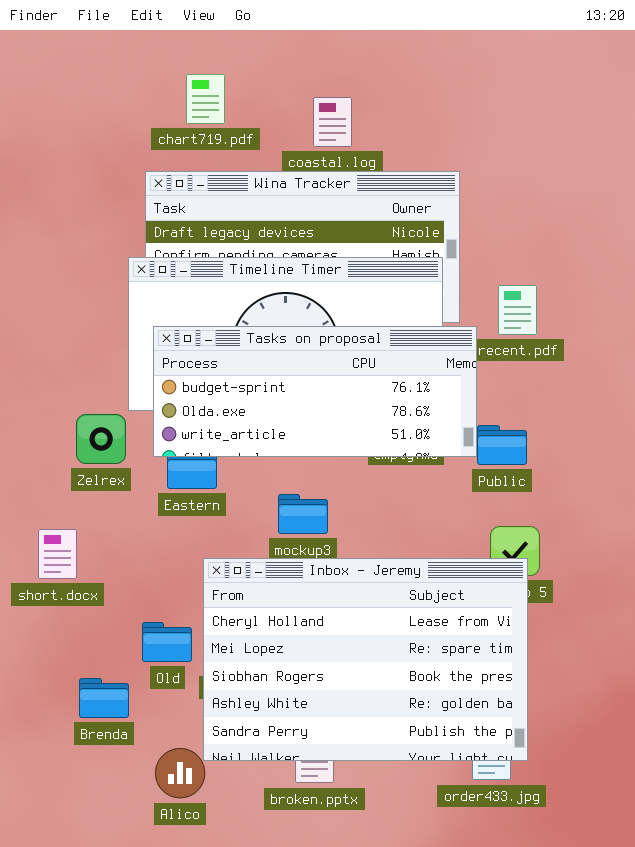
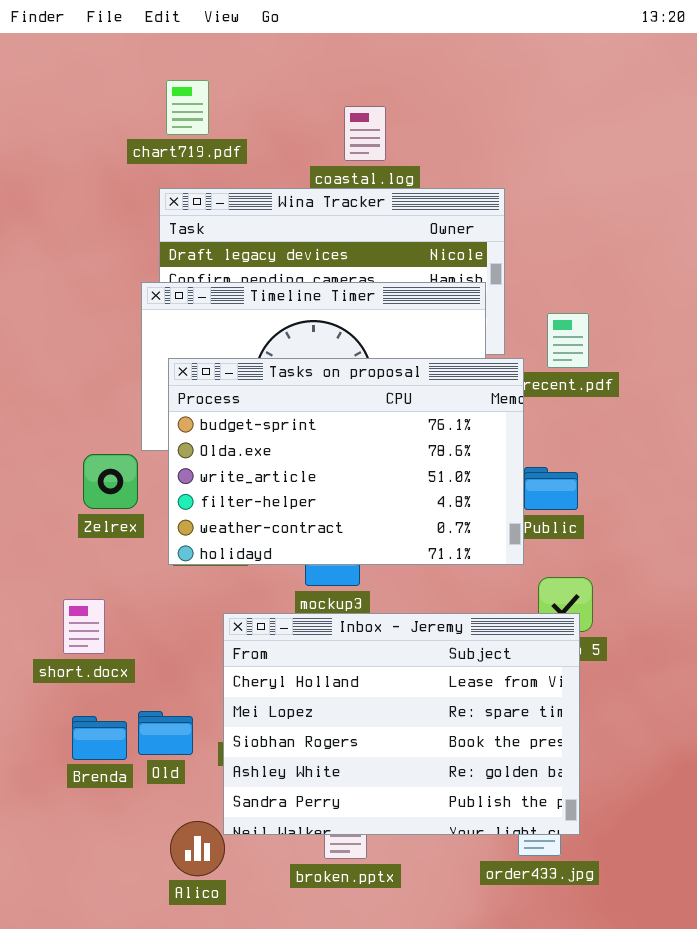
chart719.pdf: [186,74,225,124] -> [166,80,209,135], moved
Tasks on proposal: [153,326,477,457] -> [168,358,524,565], resized
short.docx: [38,529,77,579] -> [63,599,105,654], moved
Old: [142,622,192,662] -> [138,711,193,755], moved
Brenda: [79,678,129,718] -> [72,716,127,760], moved

